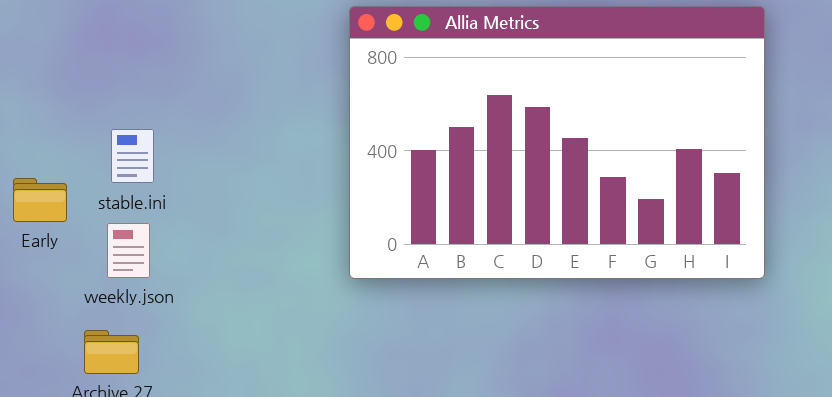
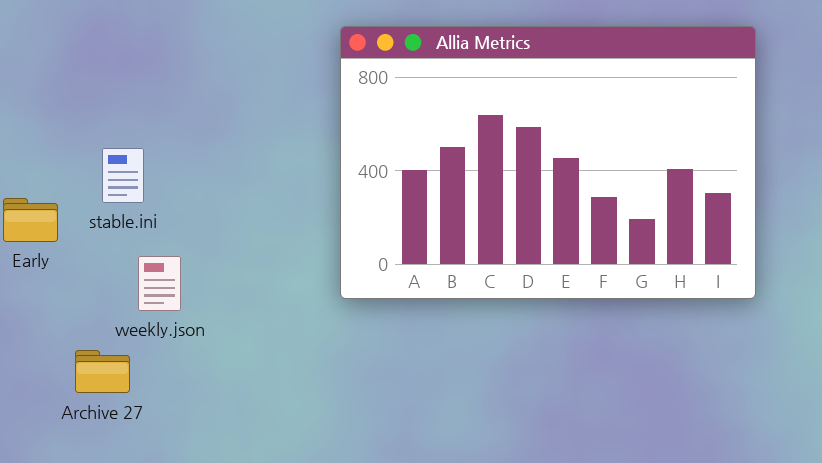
weekly.json: [107,223,150,278] -> [138,256,181,311], moved

